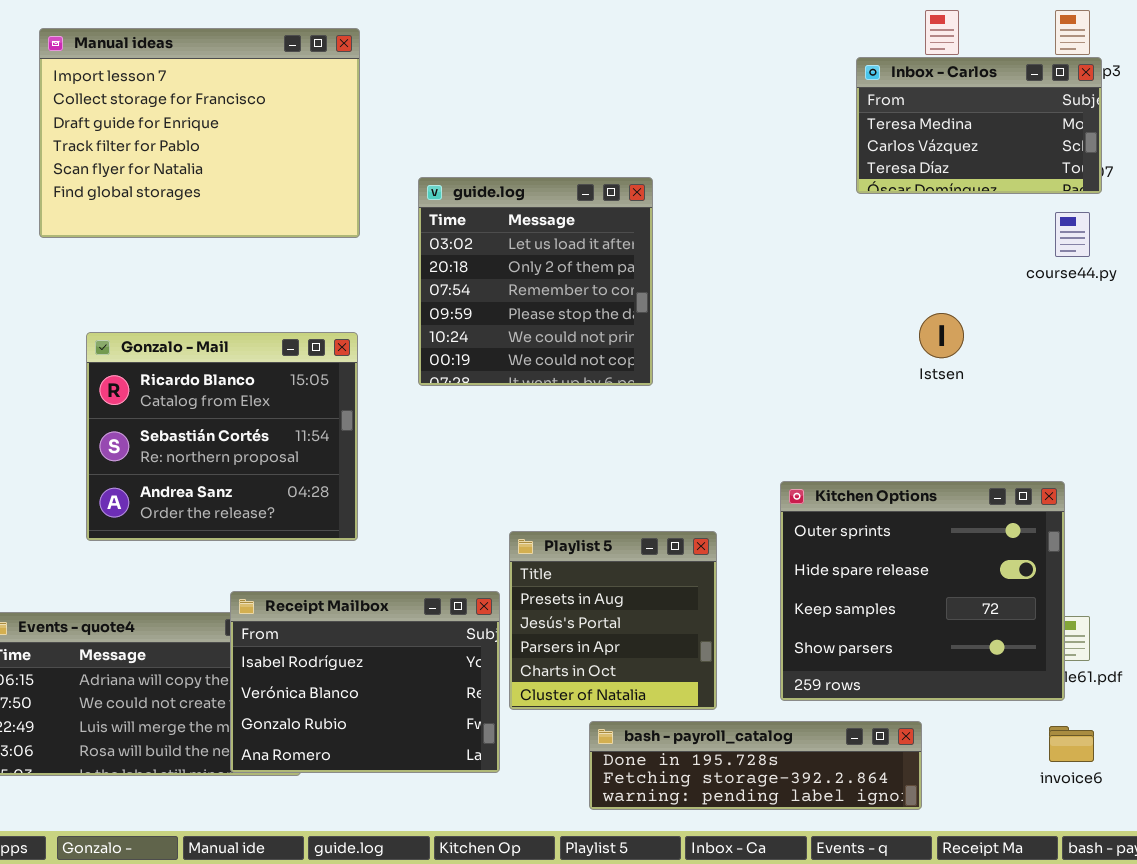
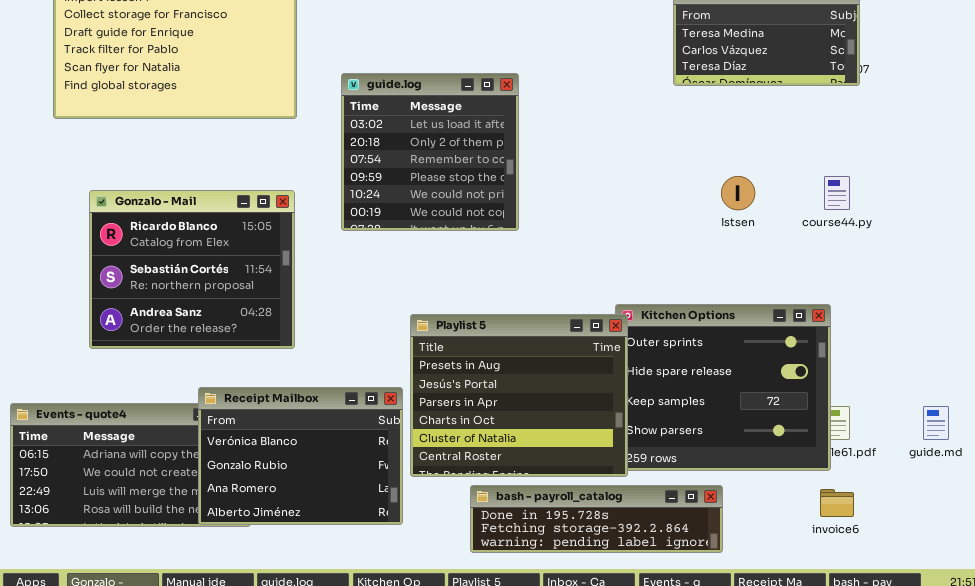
course44.py: [1055,212,1090,257] -> [824,176,850,210], moved
Playlist 5: [509,531,717,710] -> [410,314,628,477], resized
Receipt Mailbox: [230,591,500,773] -> [198,387,403,525], scrolled down 1 row

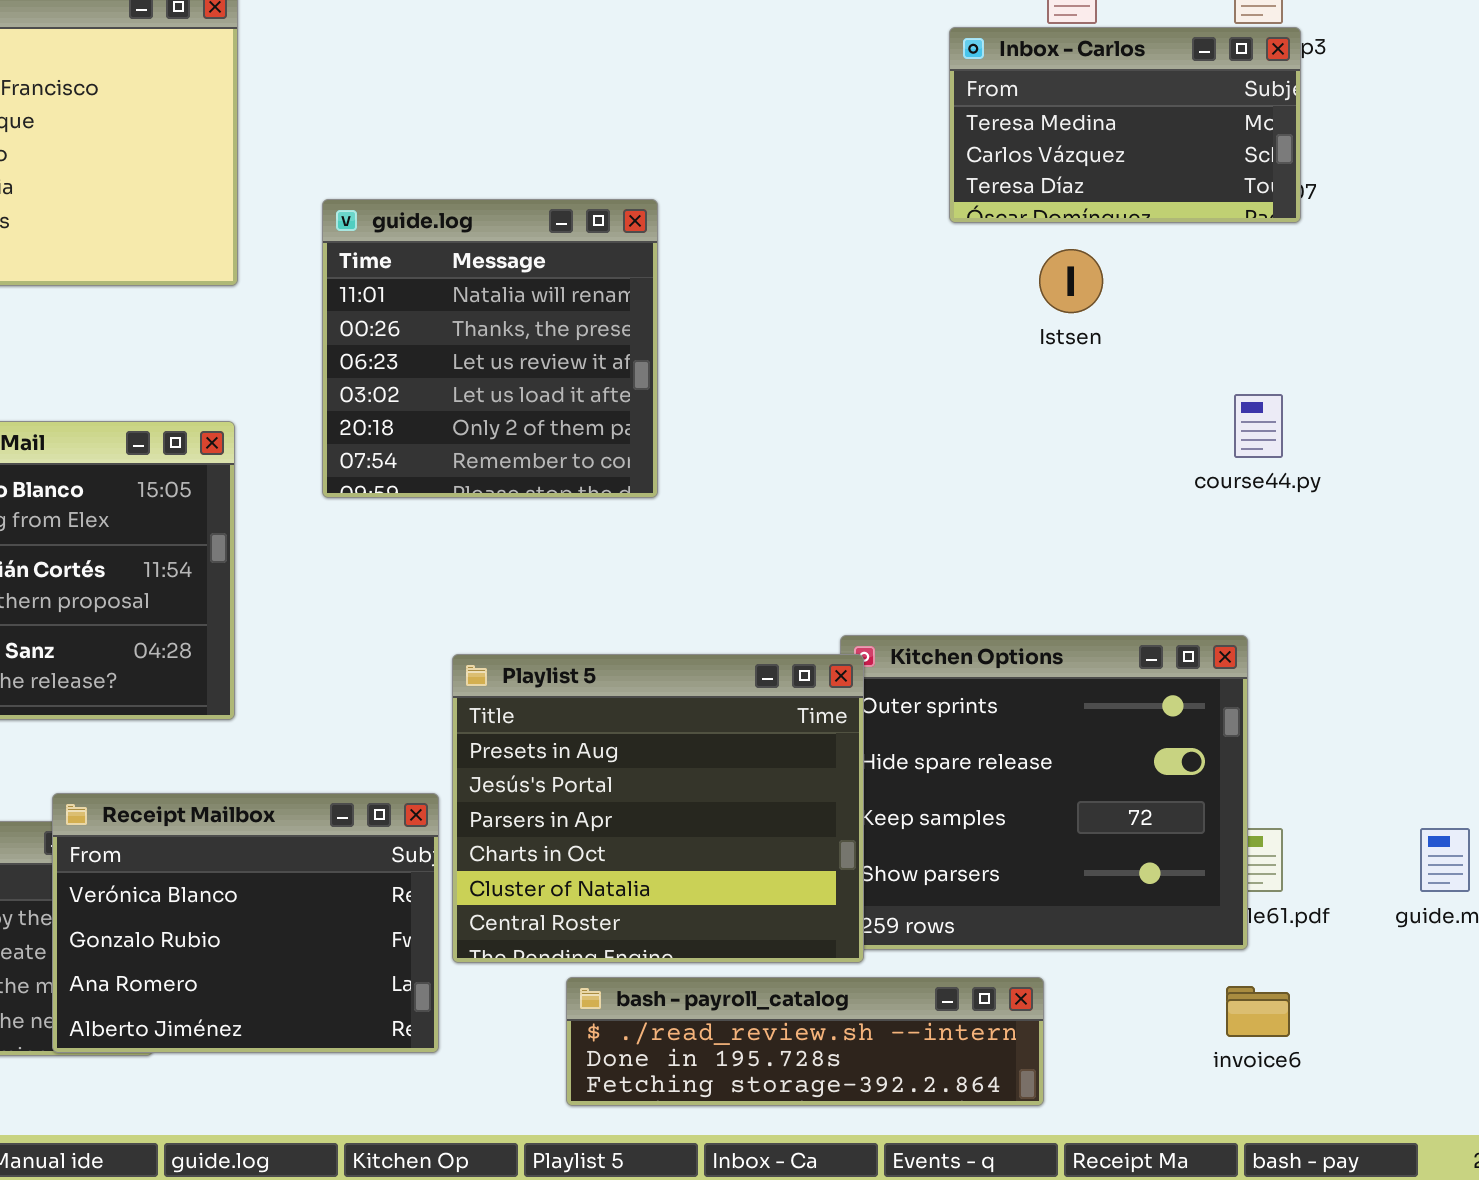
guide.log: [341,73,519,231] -> [322,199,658,498], scrolled up 3 rows
Istsen: [721,176,755,210] -> [1039,249,1103,313], moved
bash - payroll_catalog: [470,485,723,553] -> [566,977,1044,1106], scrolled up 1 row

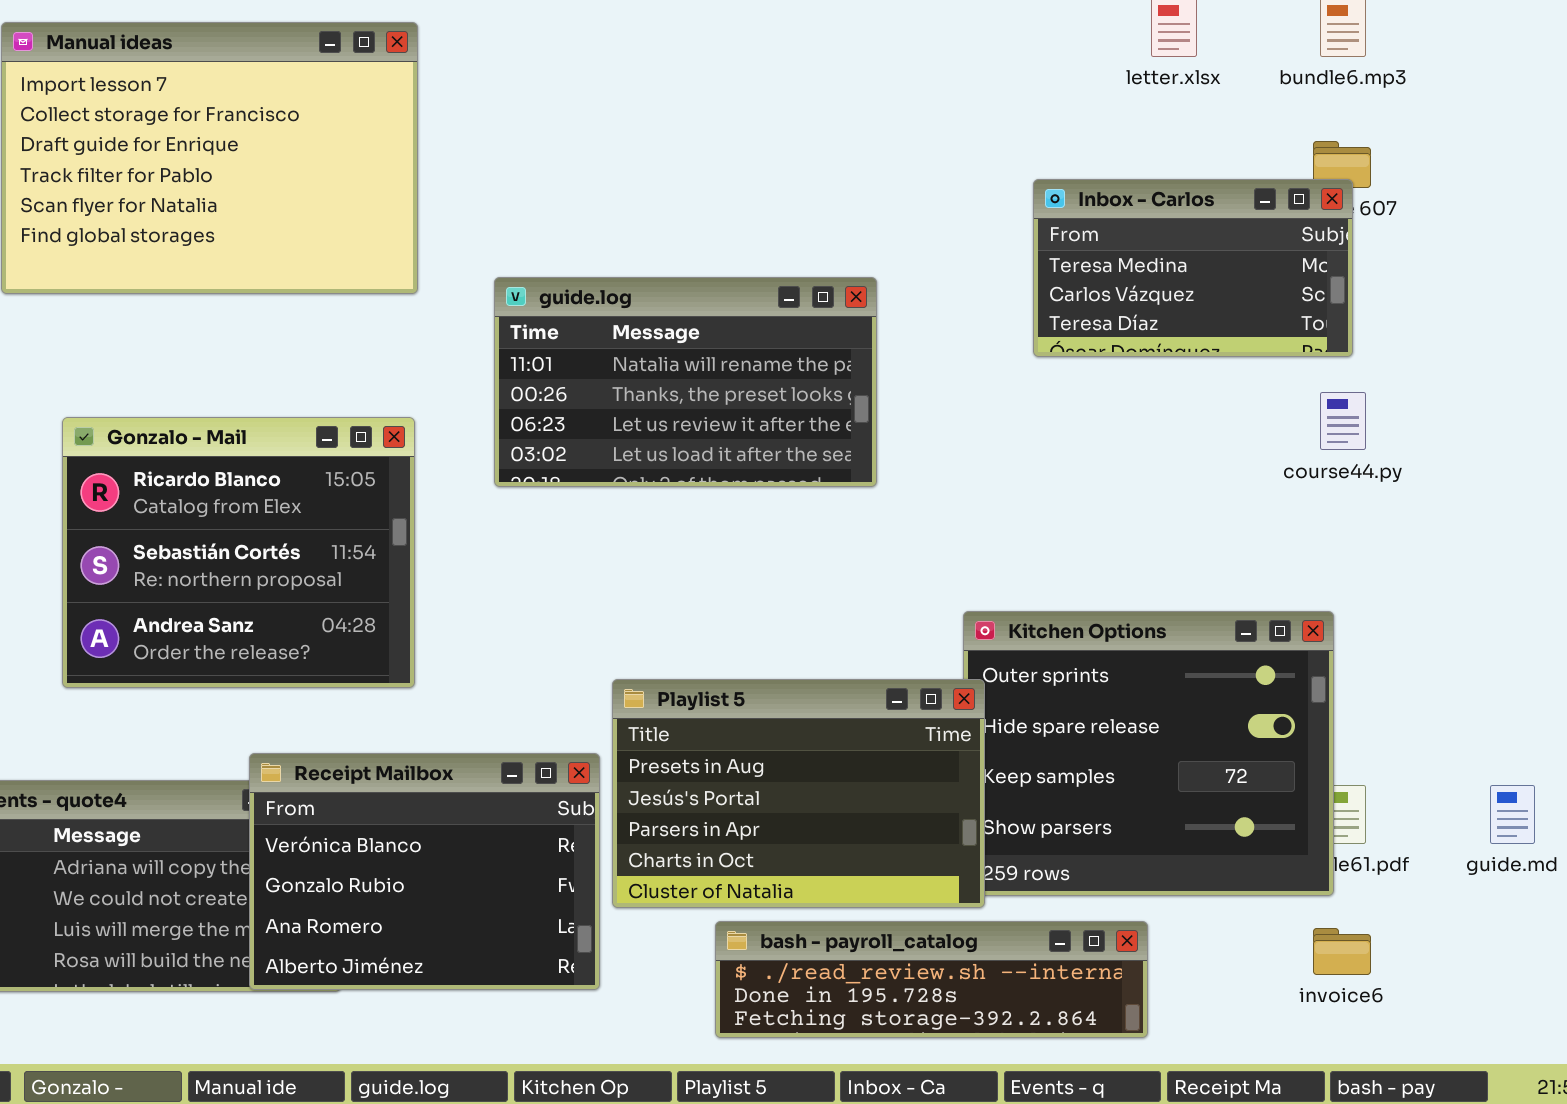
Inbox - Carlos: [949,27,1301,223] -> [1033,179,1353,357], moved
guide.log: [322,199,658,498] -> [494,277,877,487], resized
Playlist 5: [452,654,864,963] -> [612,679,985,908], resized

